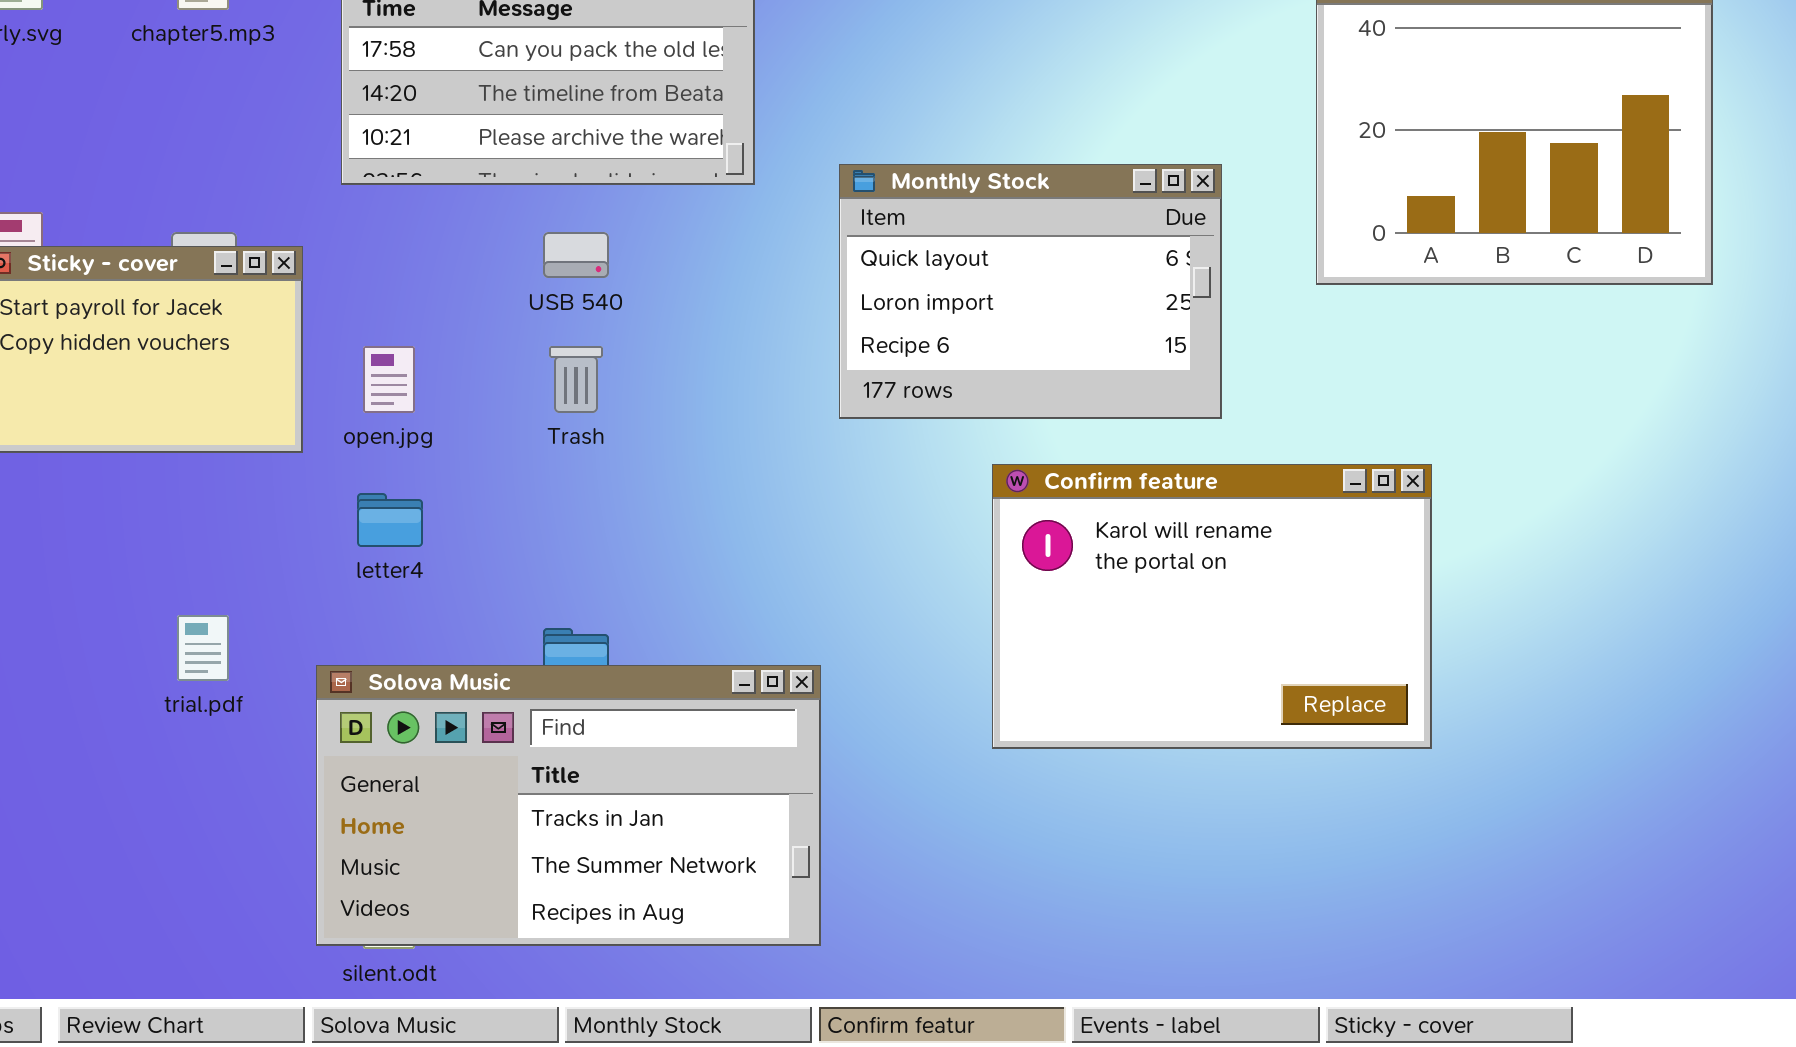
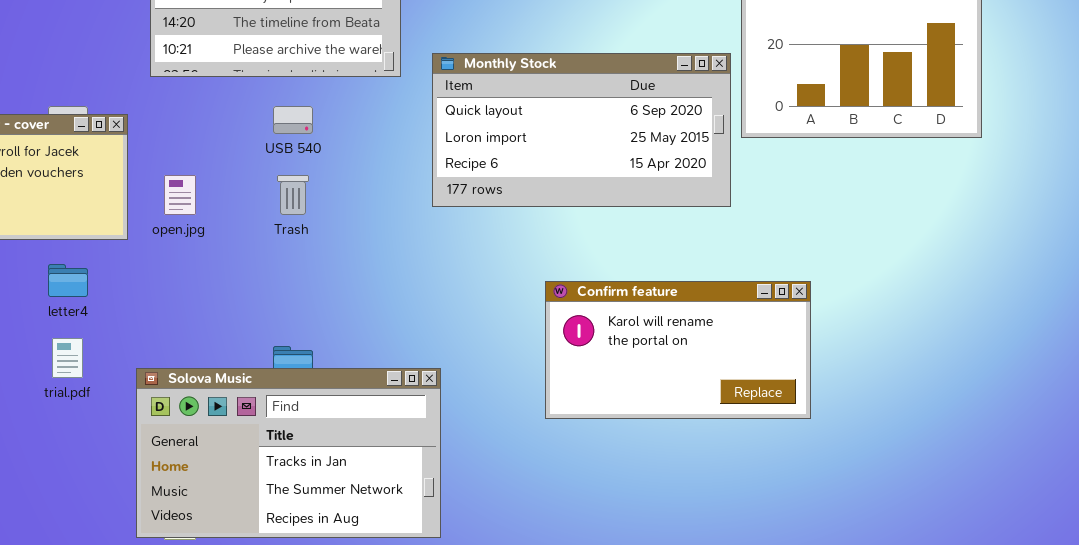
Monthly Stock: [839,164,1222,419] -> [432,53,731,207], moved, resized
Confirm feature: [992,464,1432,749] -> [545,281,811,419], resized
letter4: [357,493,423,547] -> [48,264,88,297], moved

